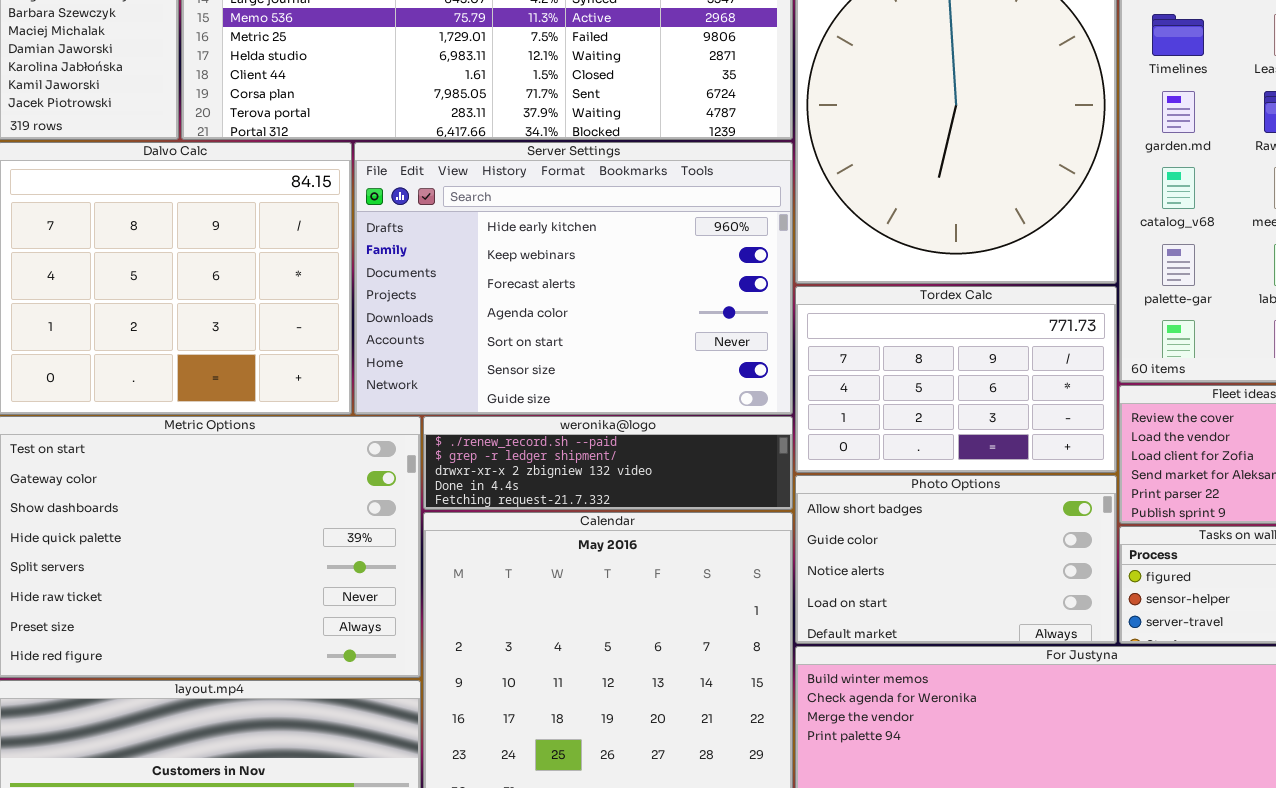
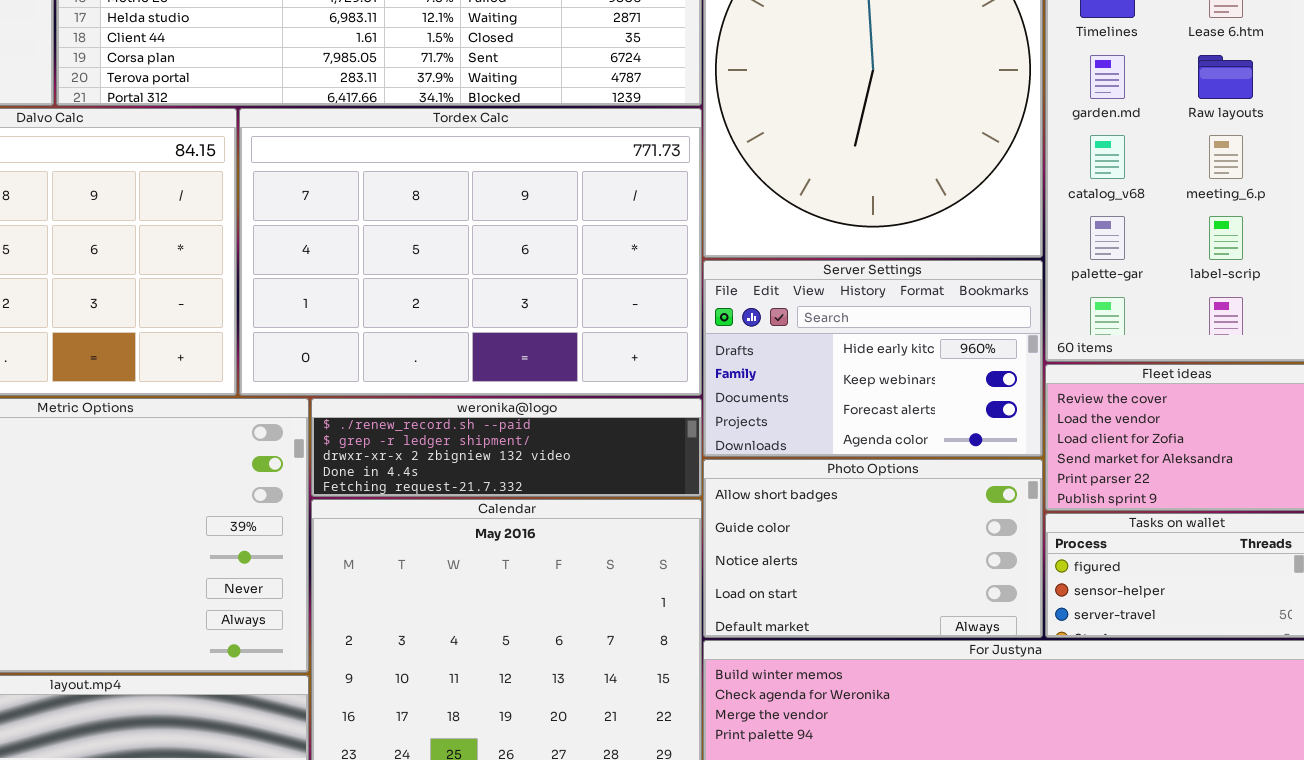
Server Settings: [354,142,793,415] -> [703,260,1043,457], moved, resized
Tordex Calc: [795,286,1117,473] -> [239,108,702,396], moved, resized

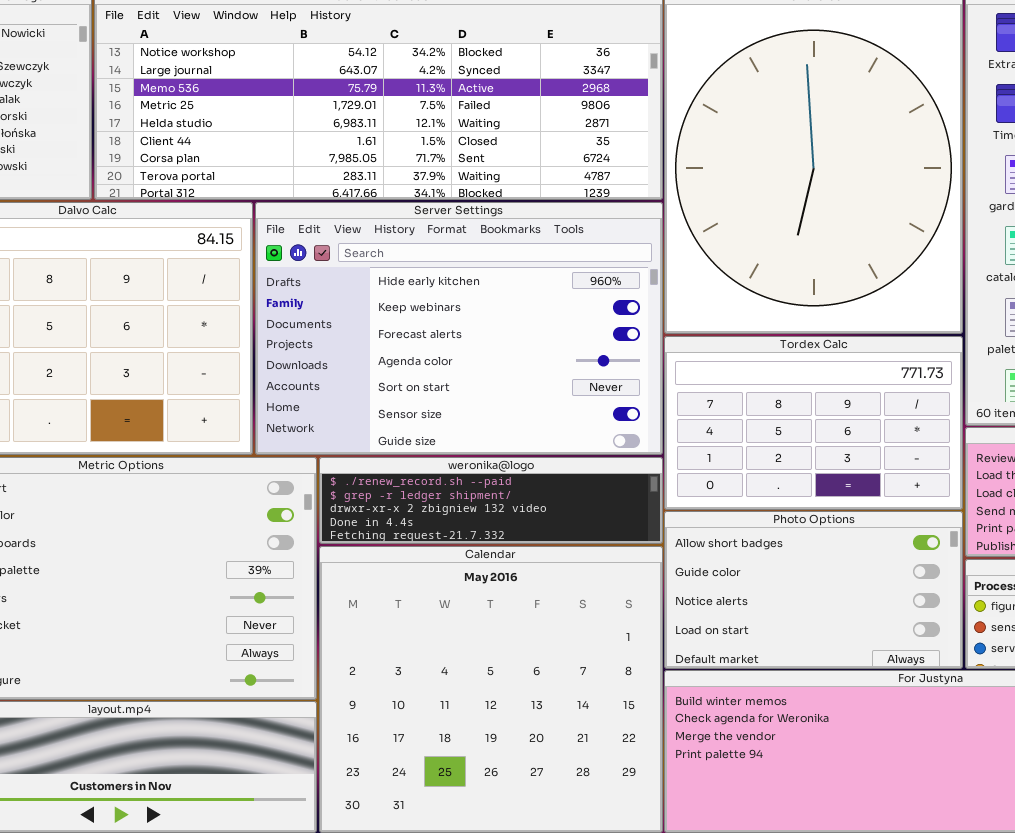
Tordex Calc: [239,108,702,396] -> [664,336,963,510], moved, resized
Server Settings: [703,260,1043,457] -> [255,202,663,455], moved, resized

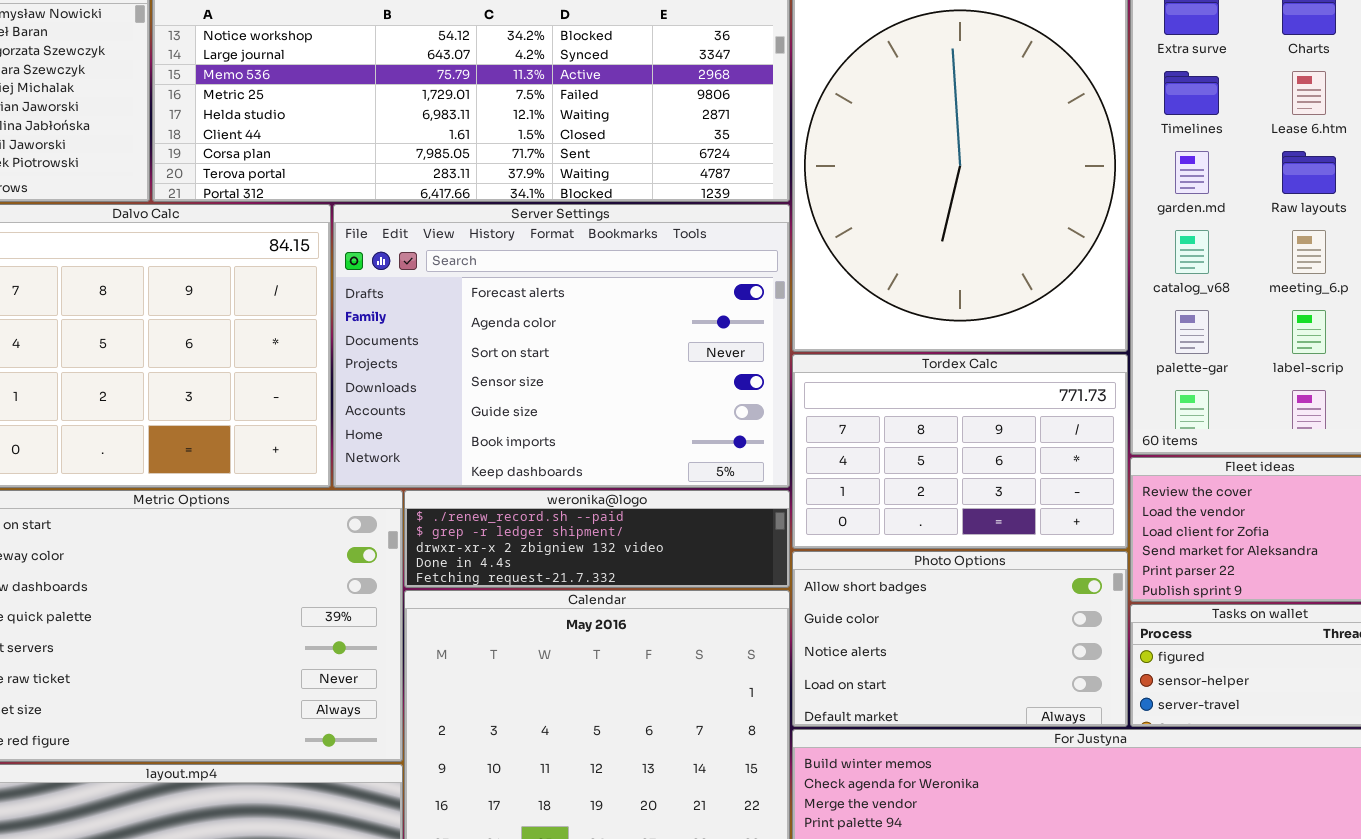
Server Settings: [255,202,663,455] -> [333,204,790,488], scrolled down 2 rows

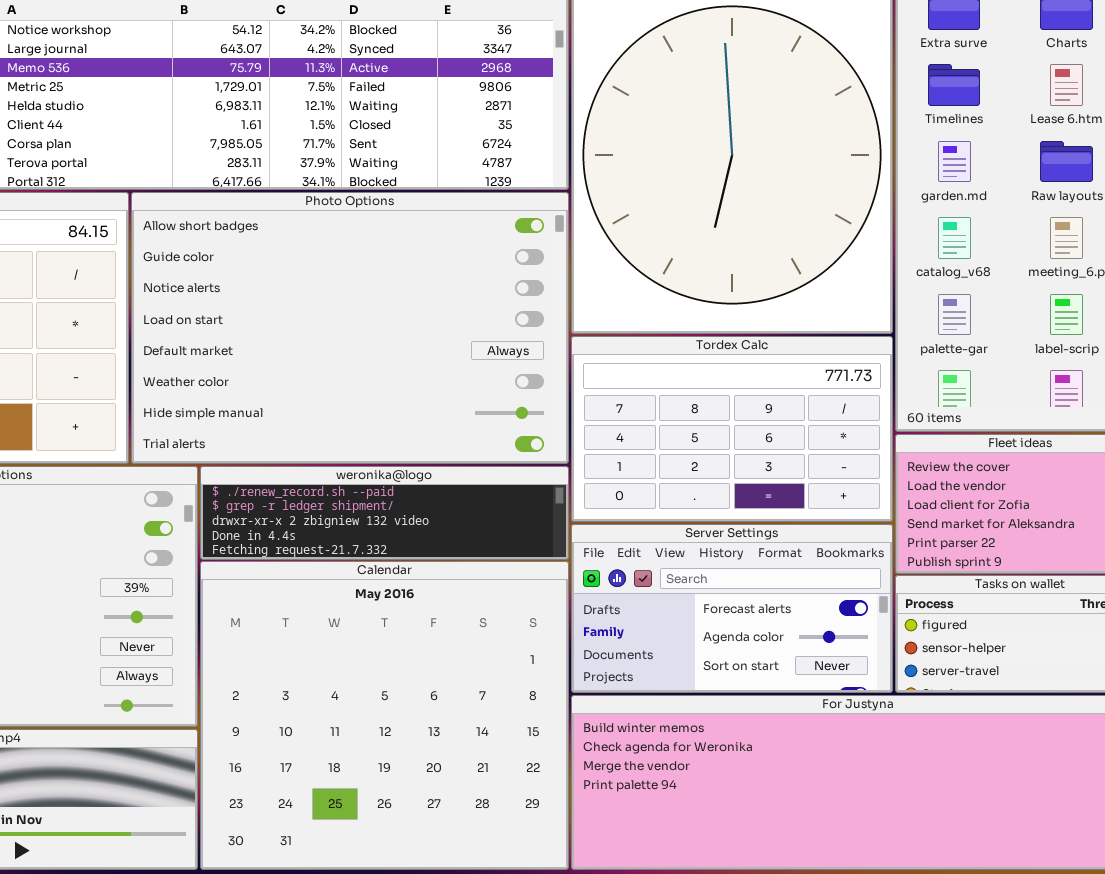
Server Settings: [333,204,790,488] -> [571,524,893,693], moved, resized
Photo Options: [792,551,1128,727] -> [131,192,569,464], moved, resized

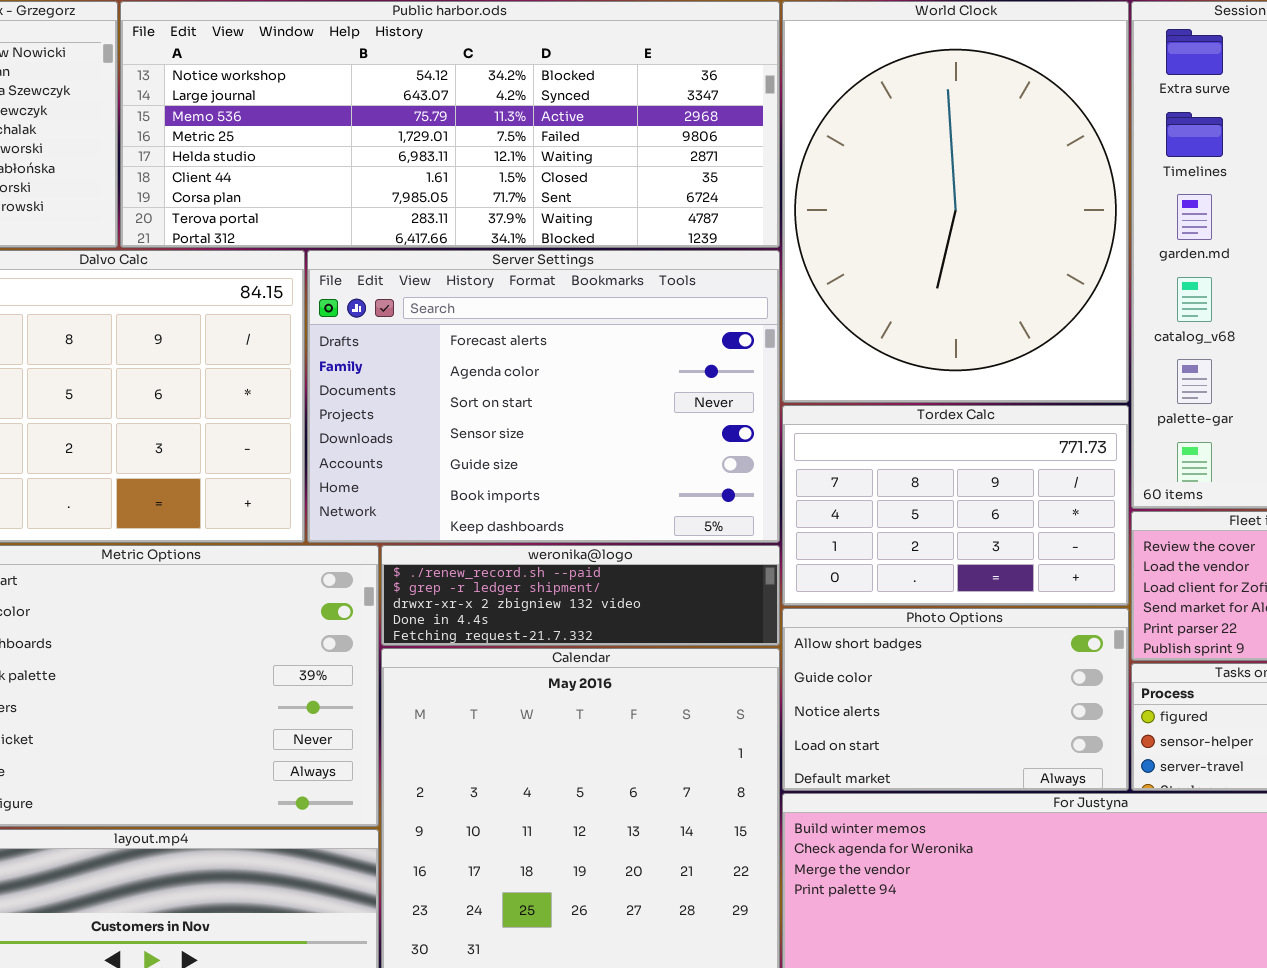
Photo Options: [131,192,569,464] -> [782,608,1129,791], moved, resized
Server Settings: [571,524,893,693] -> [307,250,780,543], moved, resized

